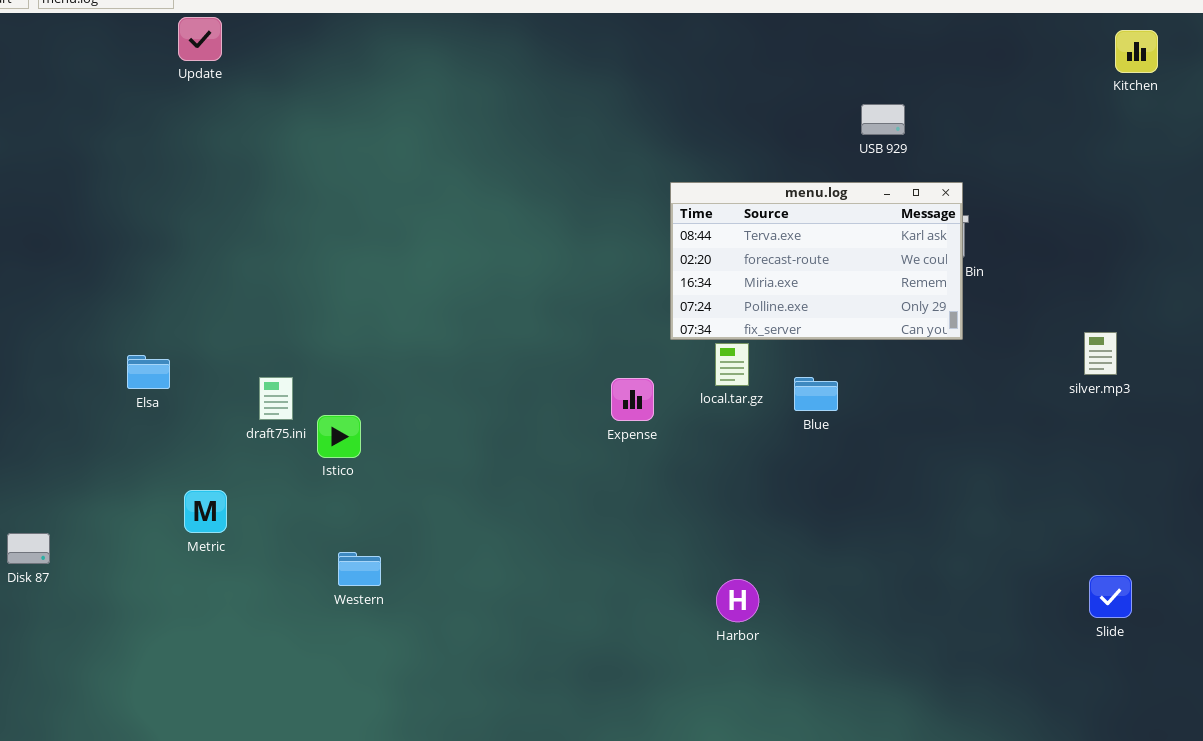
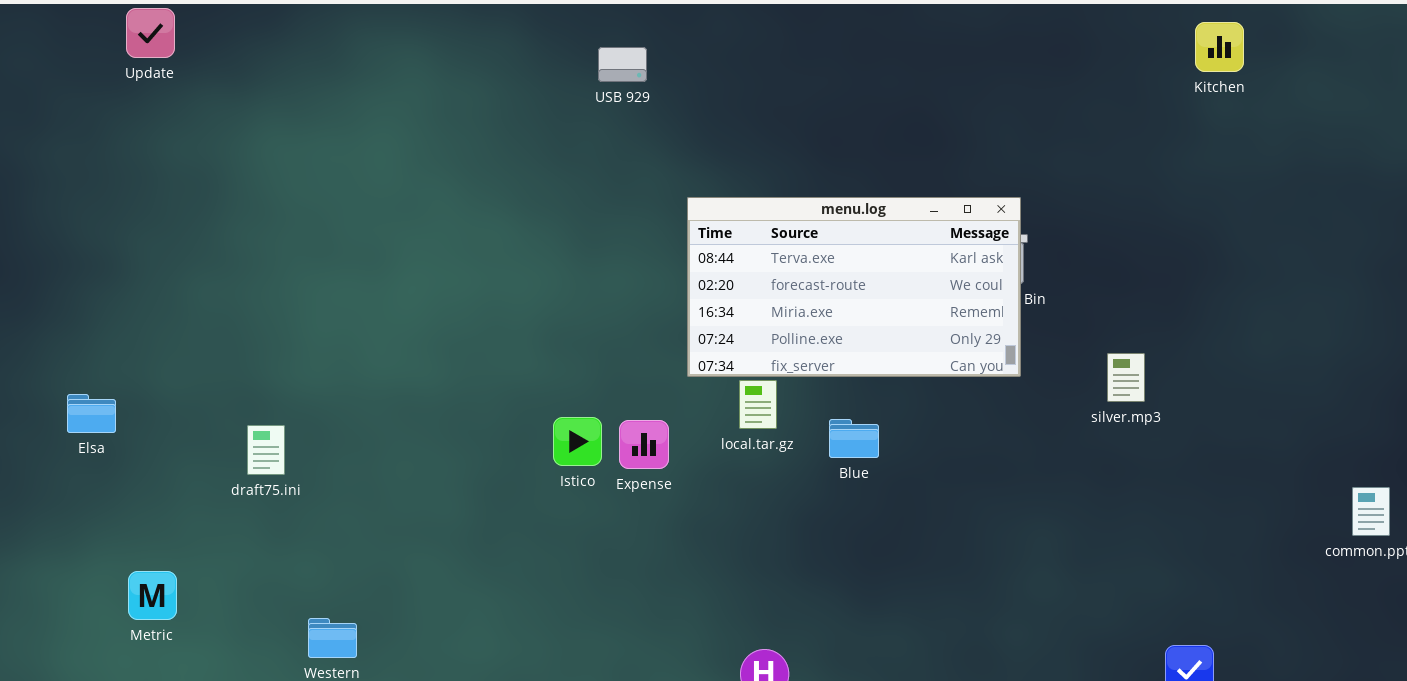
USB 929: [861,104,905,135] -> [598,47,647,82], moved
silver.mp3: [1084,332,1117,375] -> [1107,353,1145,402], moved
draft75.ini: [259,377,293,420] -> [247,425,285,475], moved
Istico: [317,415,361,458] -> [553,417,602,466], moved
Metric: [184,490,227,533] -> [128,571,177,620], moved

